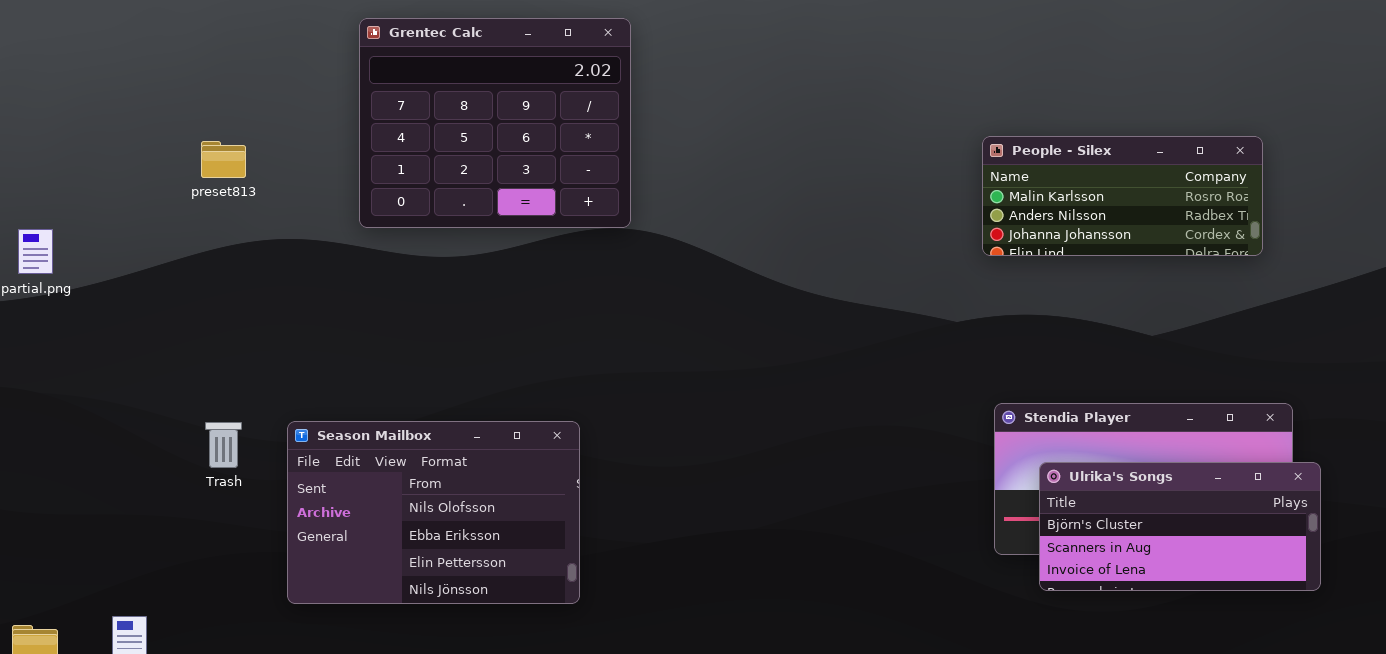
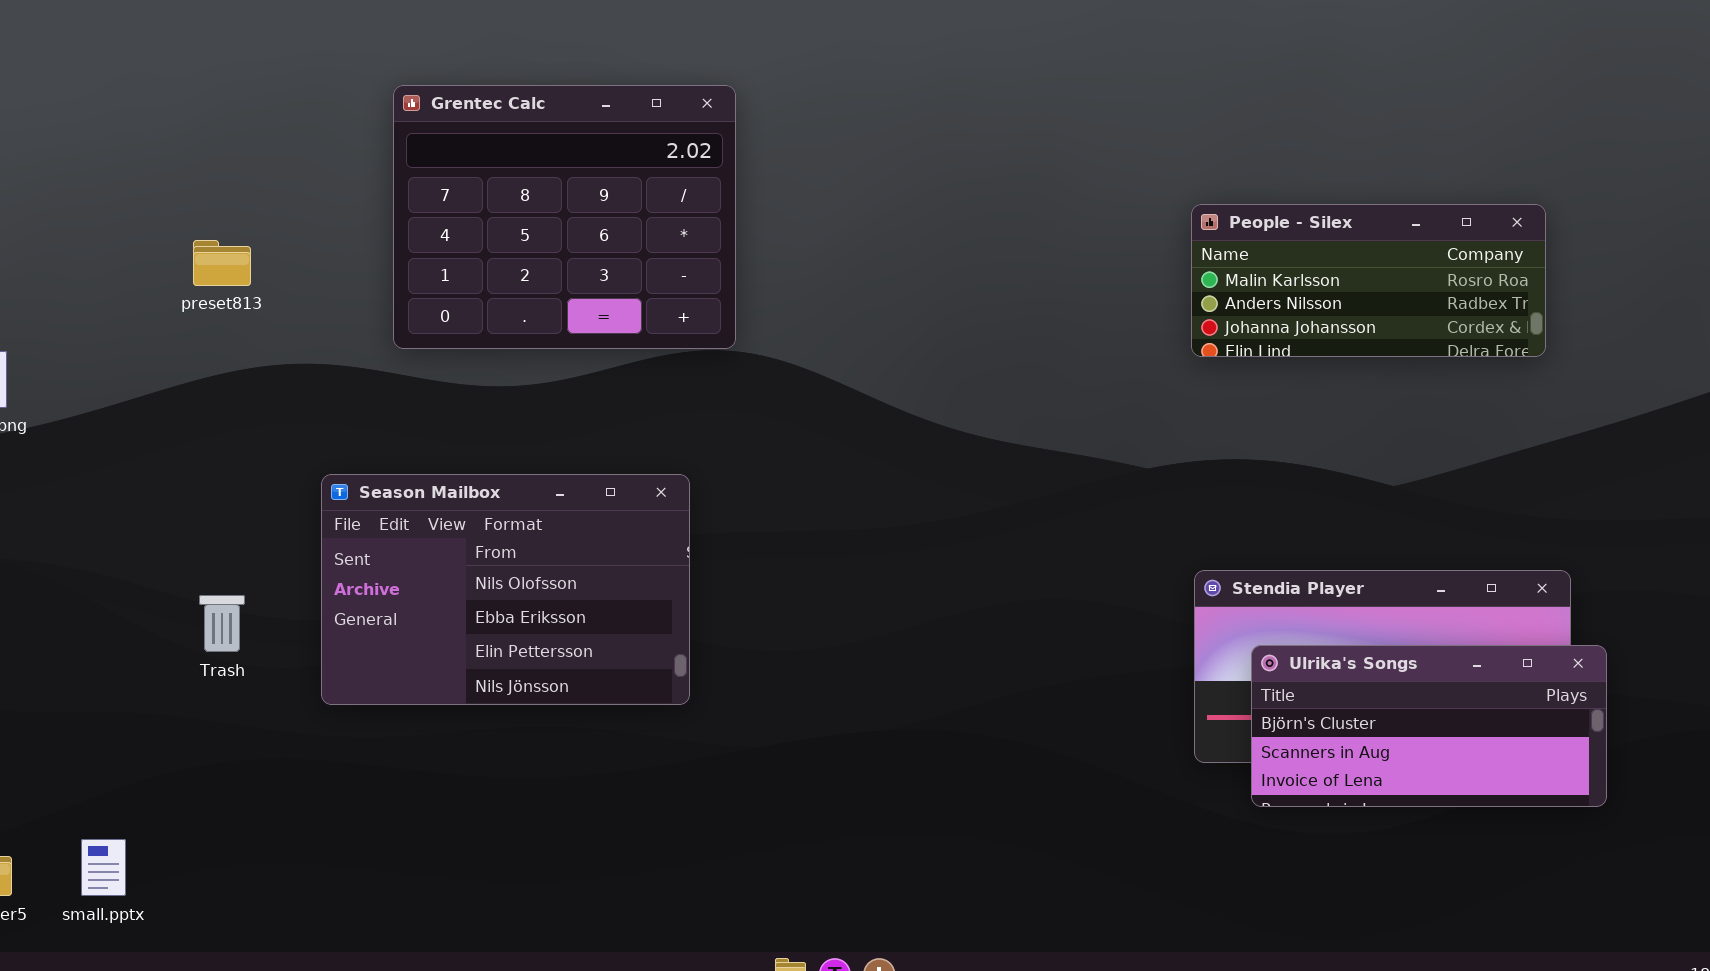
People - Silex: [982,136,1263,256] -> [1191,204,1546,357], moved
Season Mailbox: [287,421,580,604] -> [321,474,690,705], moved

